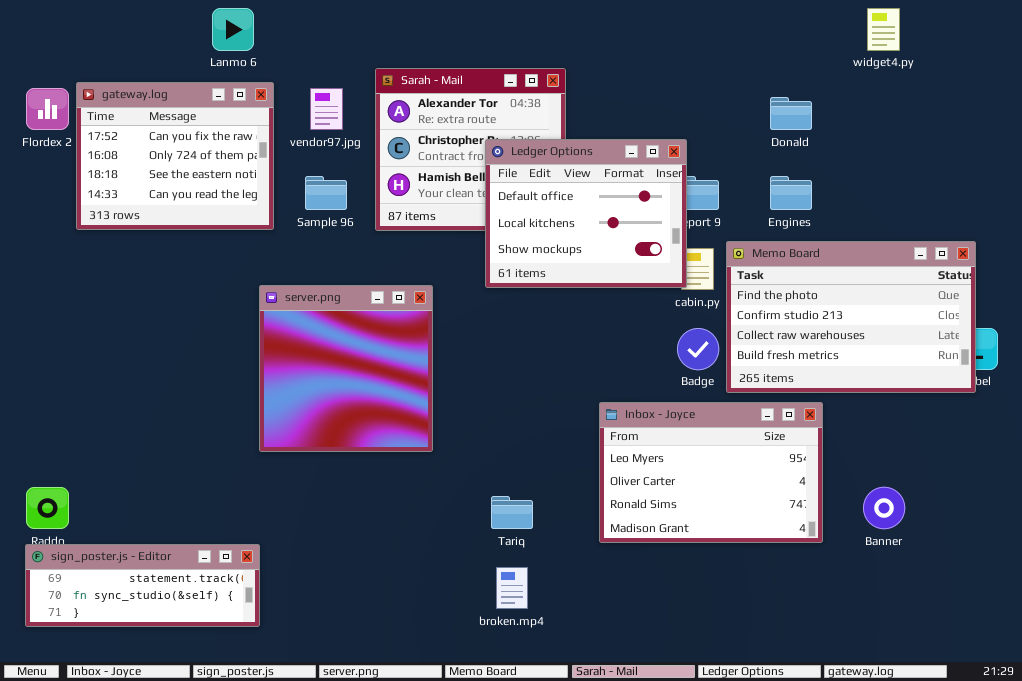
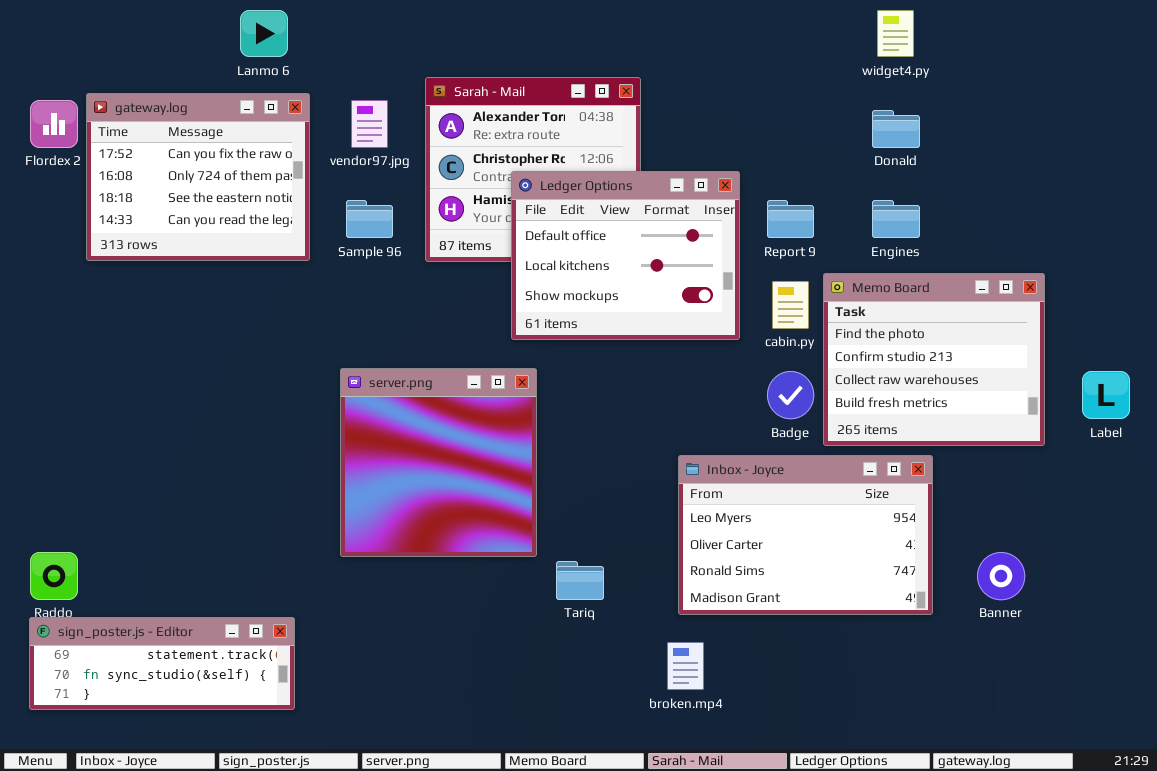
widget4.py: [867,8,900,51] -> [877,10,914,57], moved
Ledger Options: [485,139,687,288] -> [511,171,740,340], moved
Memo Board: [726,241,976,393] -> [823,273,1045,446], resized
server.png: [259,285,433,452] -> [340,368,537,557], moved
broken.mp4: [496,567,528,609] -> [667,642,704,690], moved

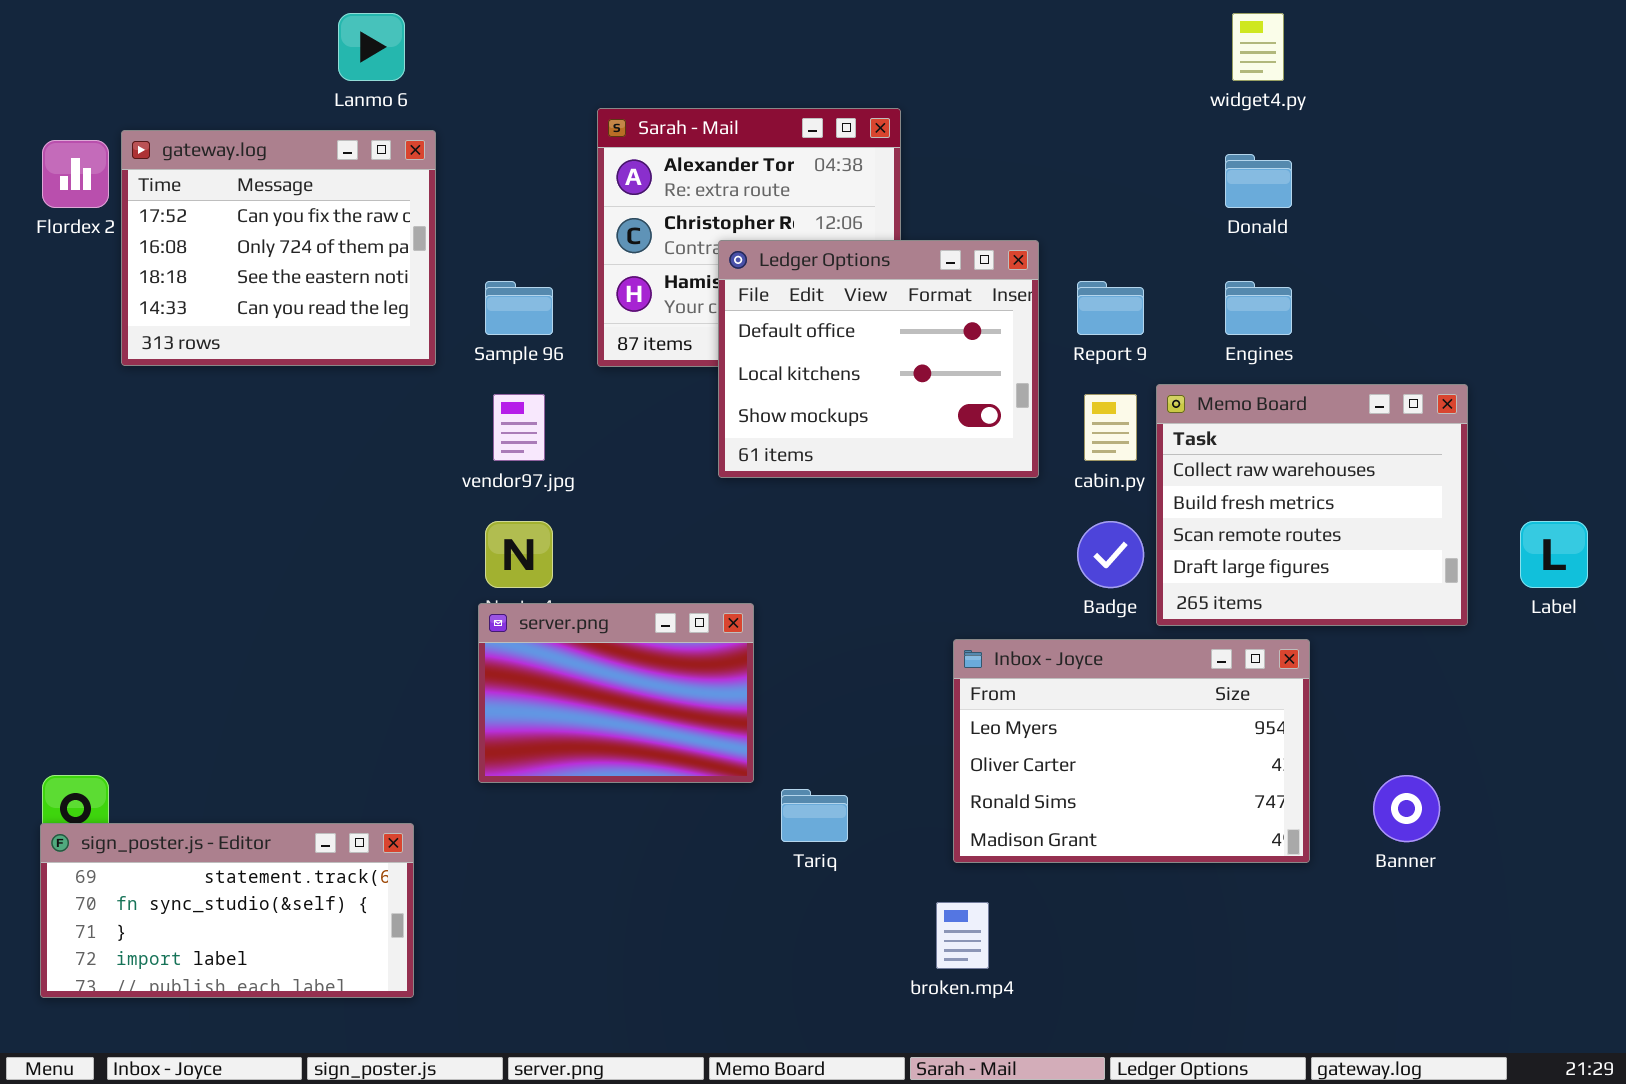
vendor97.jpg: [351,100,388,148] -> [493,394,545,461], moved
Memo Board: [823,273,1045,446] -> [1156,384,1468,626], scrolled down 2 rows
server.png: [340,368,537,557] -> [478,603,754,783], resized
sign_poster.js - Editor: [29,617,295,710] -> [40,823,414,998], resized

